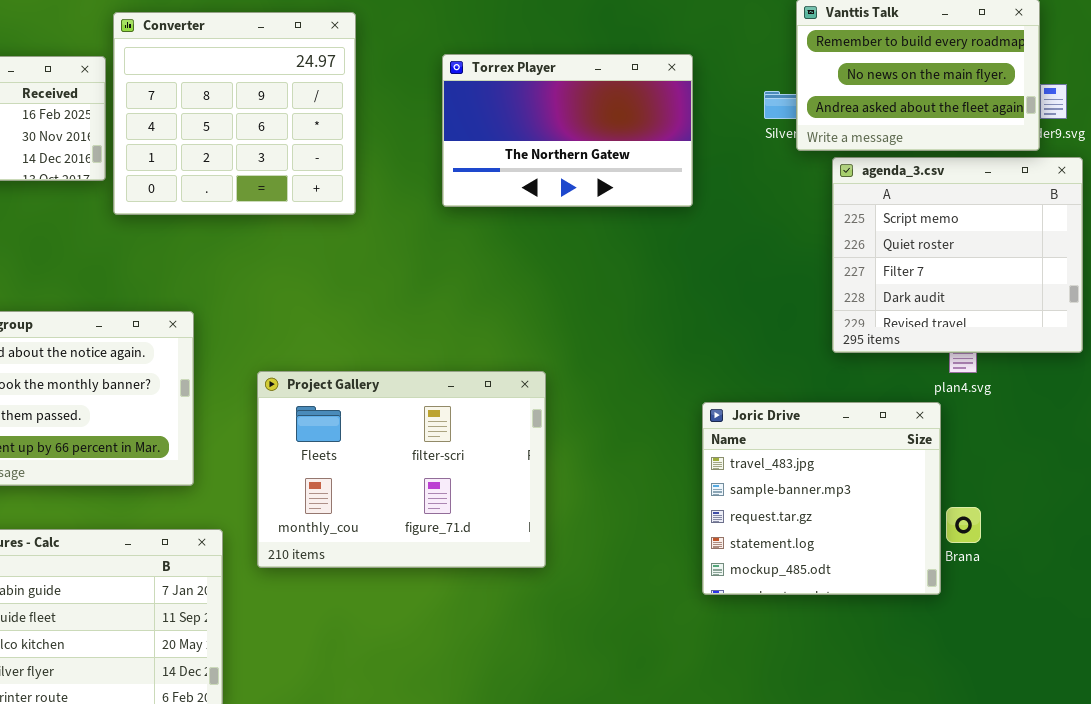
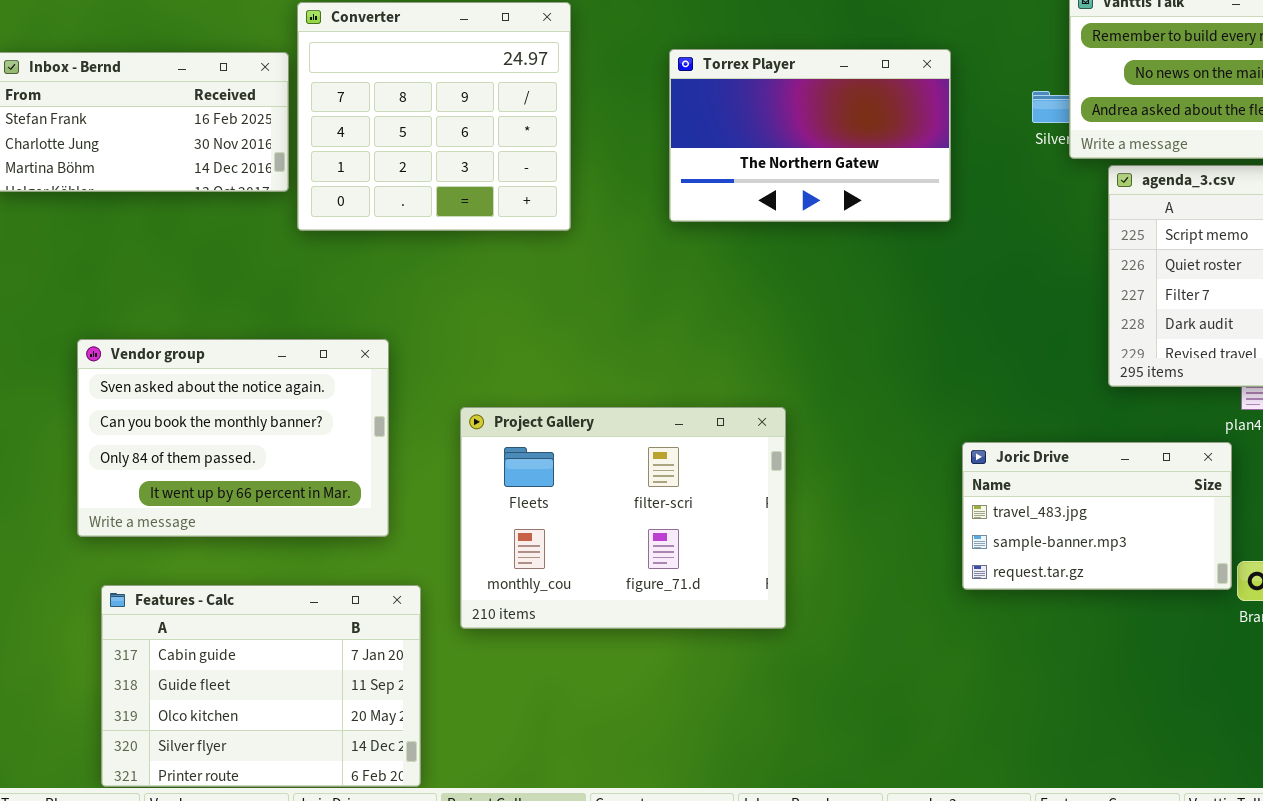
Joric Drive: [702,402,941,595] -> [962,442,1232,590], resized

